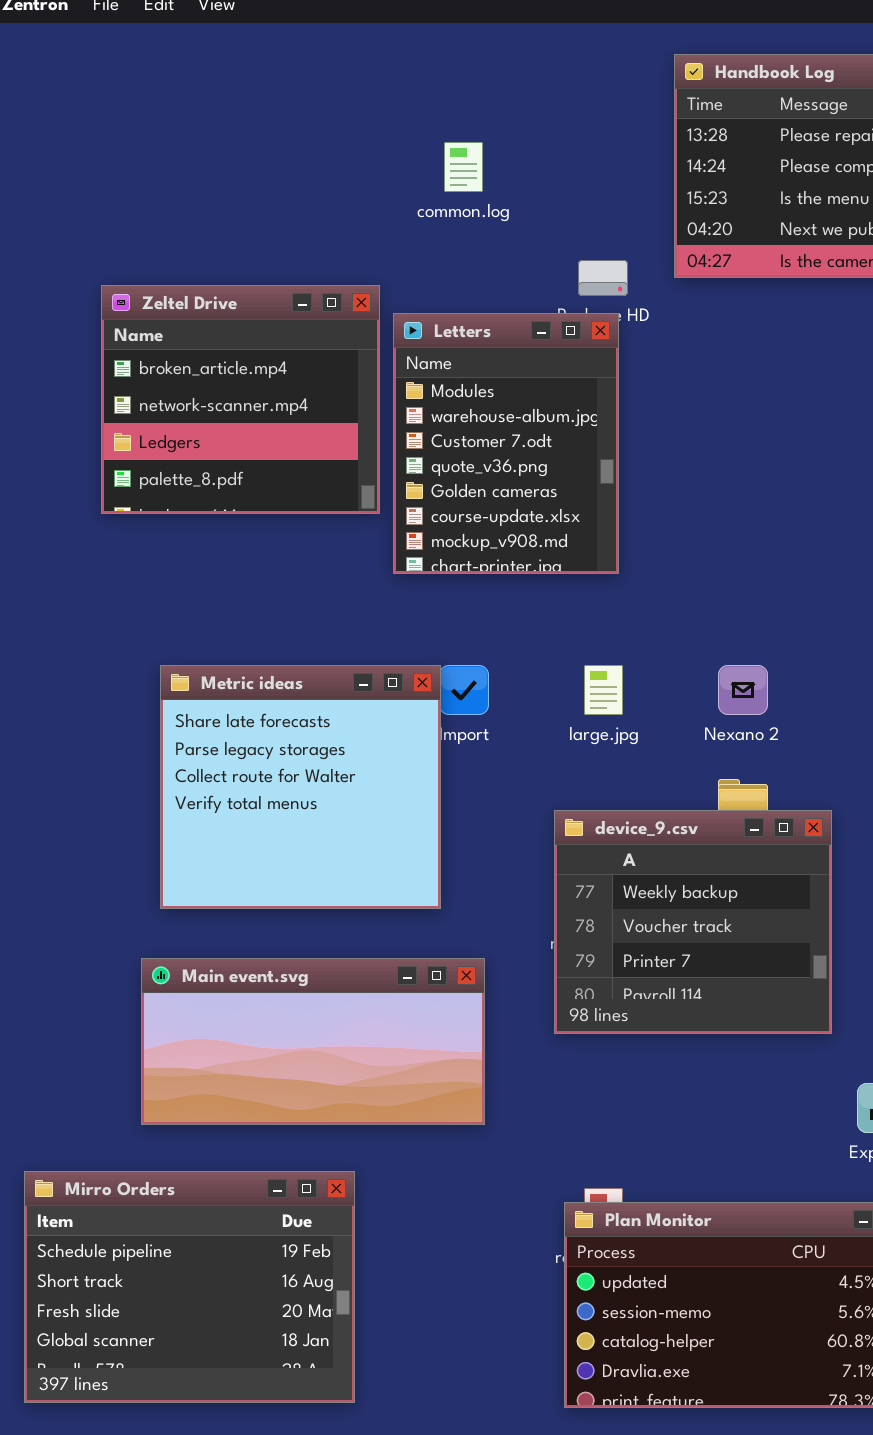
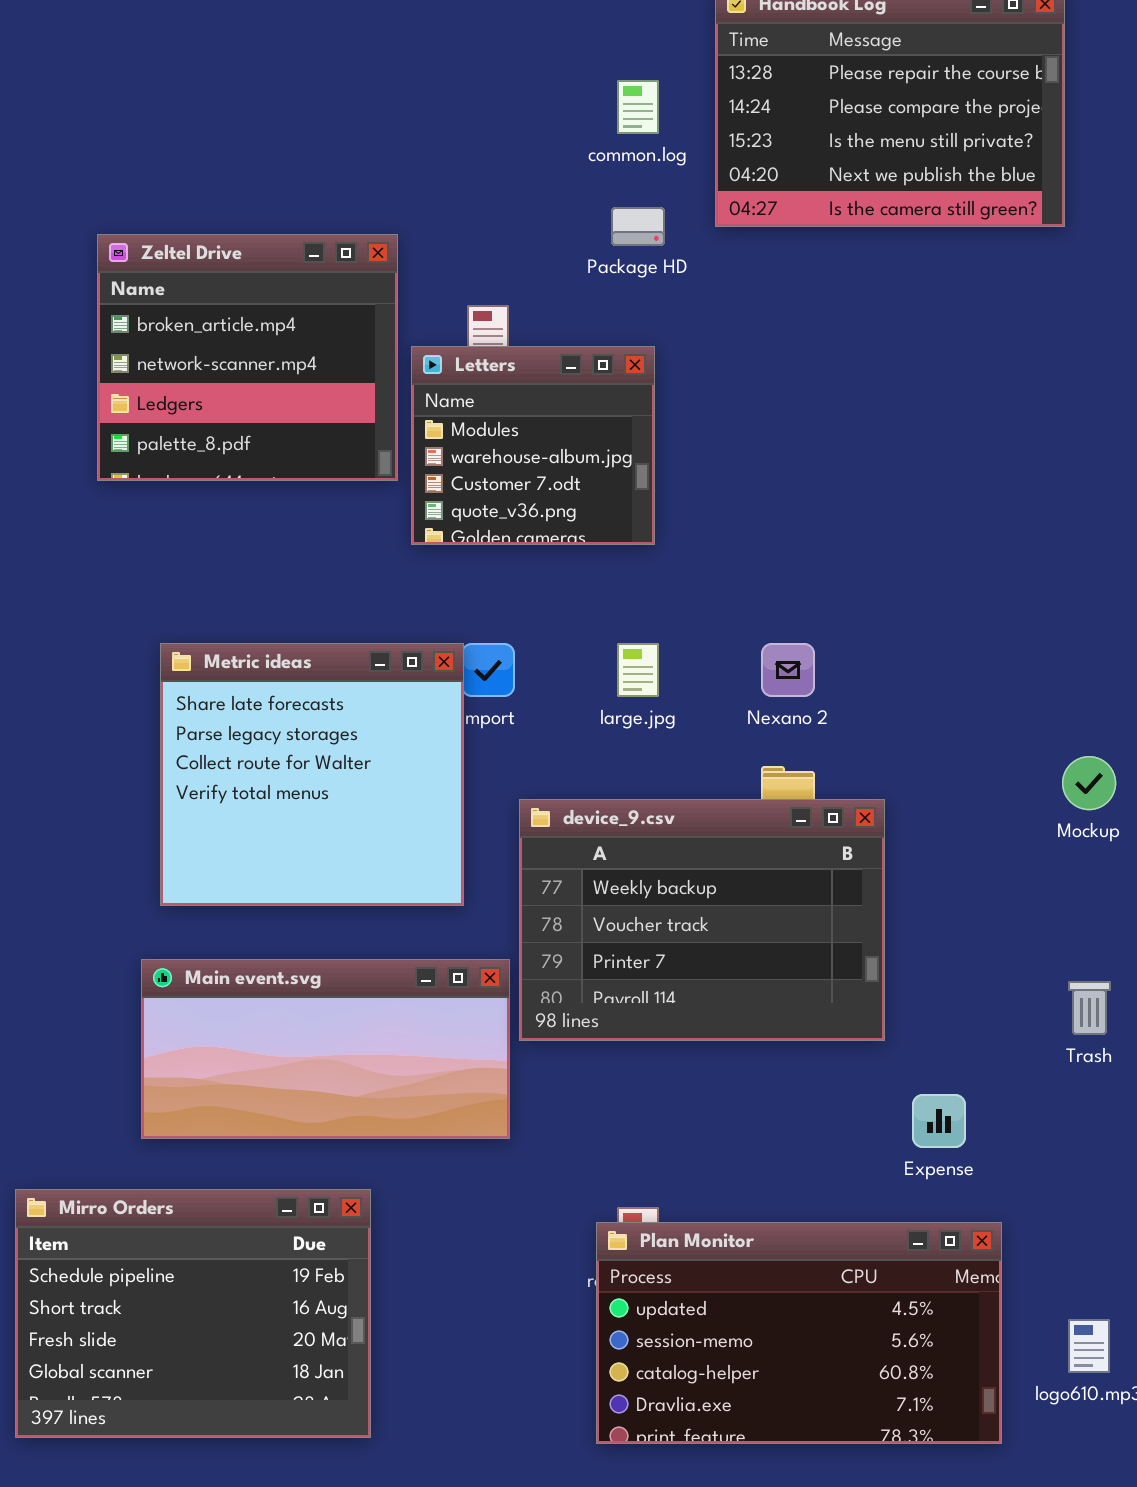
common.log: [444,142,483,192] -> [617,80,659,134], moved
Letters: [393,313,619,574] -> [411,346,655,545], resized
device_9.csv: [554,810,832,1034] -> [519,799,885,1041], resized

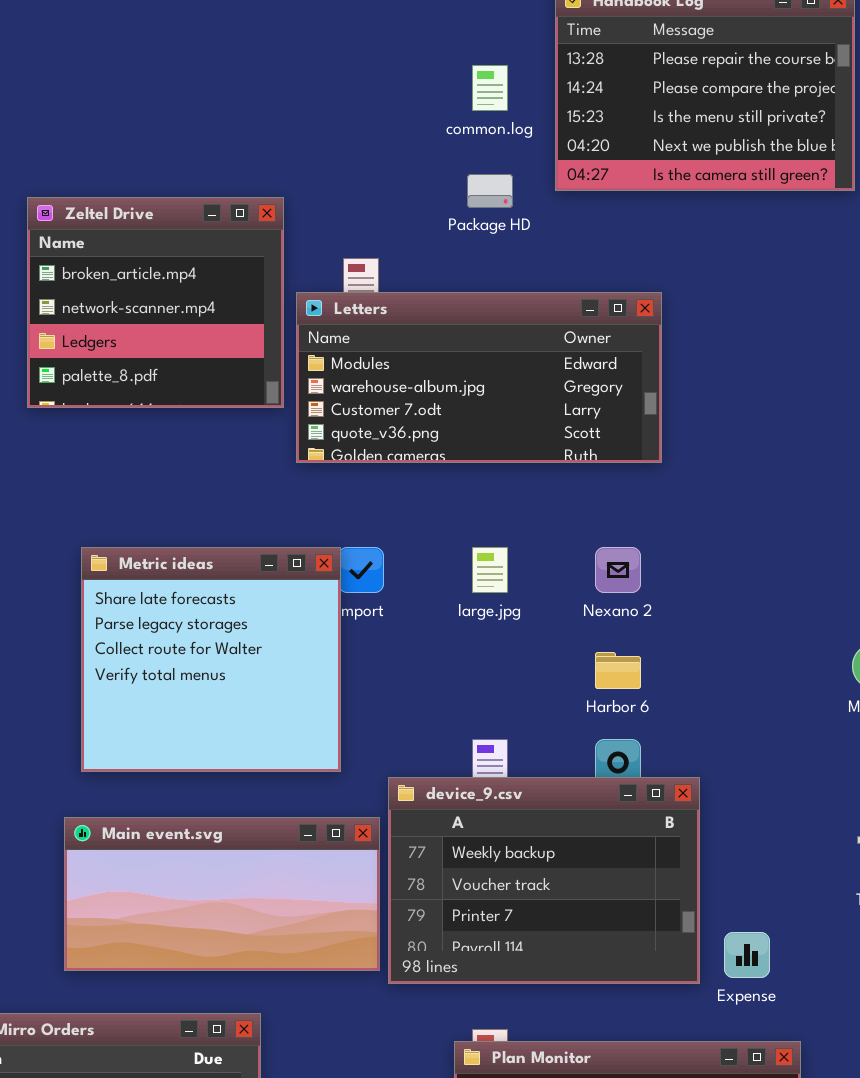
Letters: [411,346,655,545] -> [296,292,662,463], resized
device_9.csv: [519,799,885,1041] -> [388,777,700,984], moved

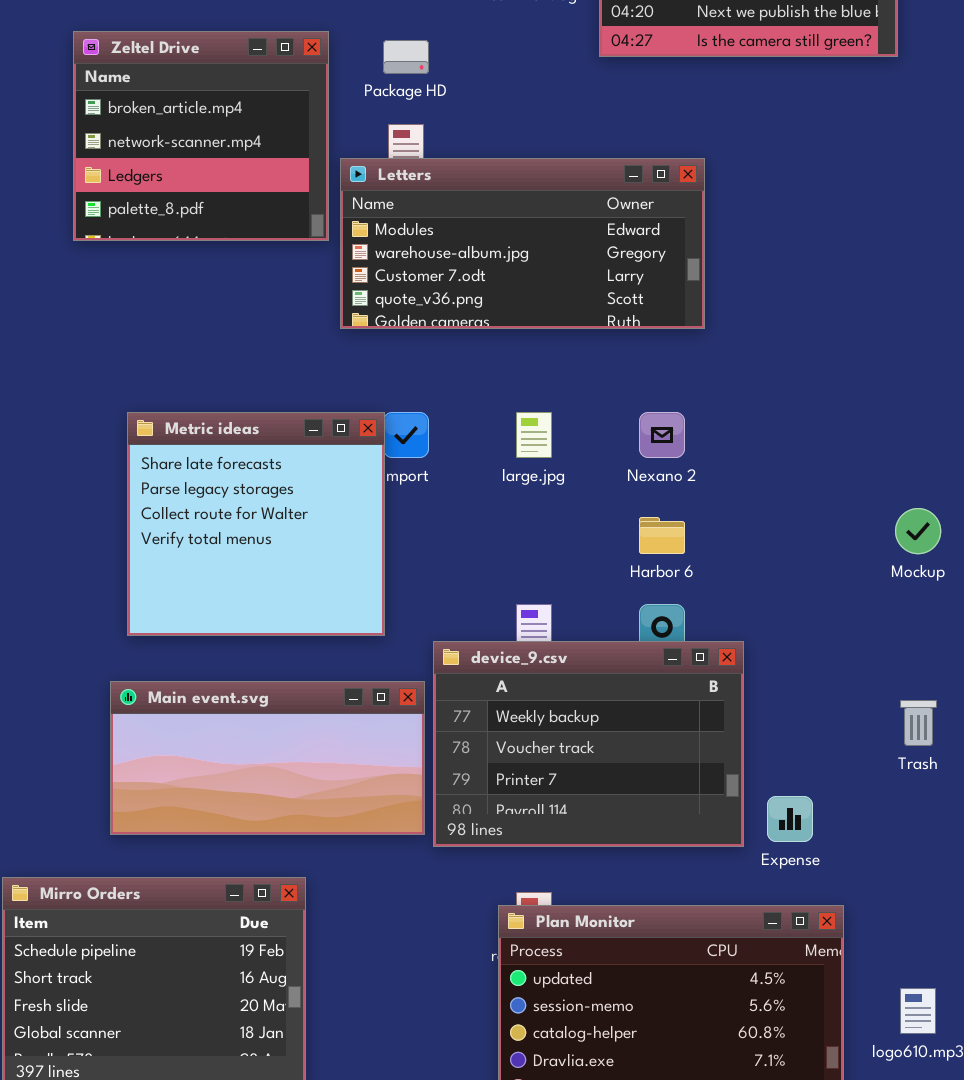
Package HD: [467,174,513,208] -> [383,40,429,74], moved
Zeltel Drive: [27,197,284,408] -> [73,31,329,241], moved

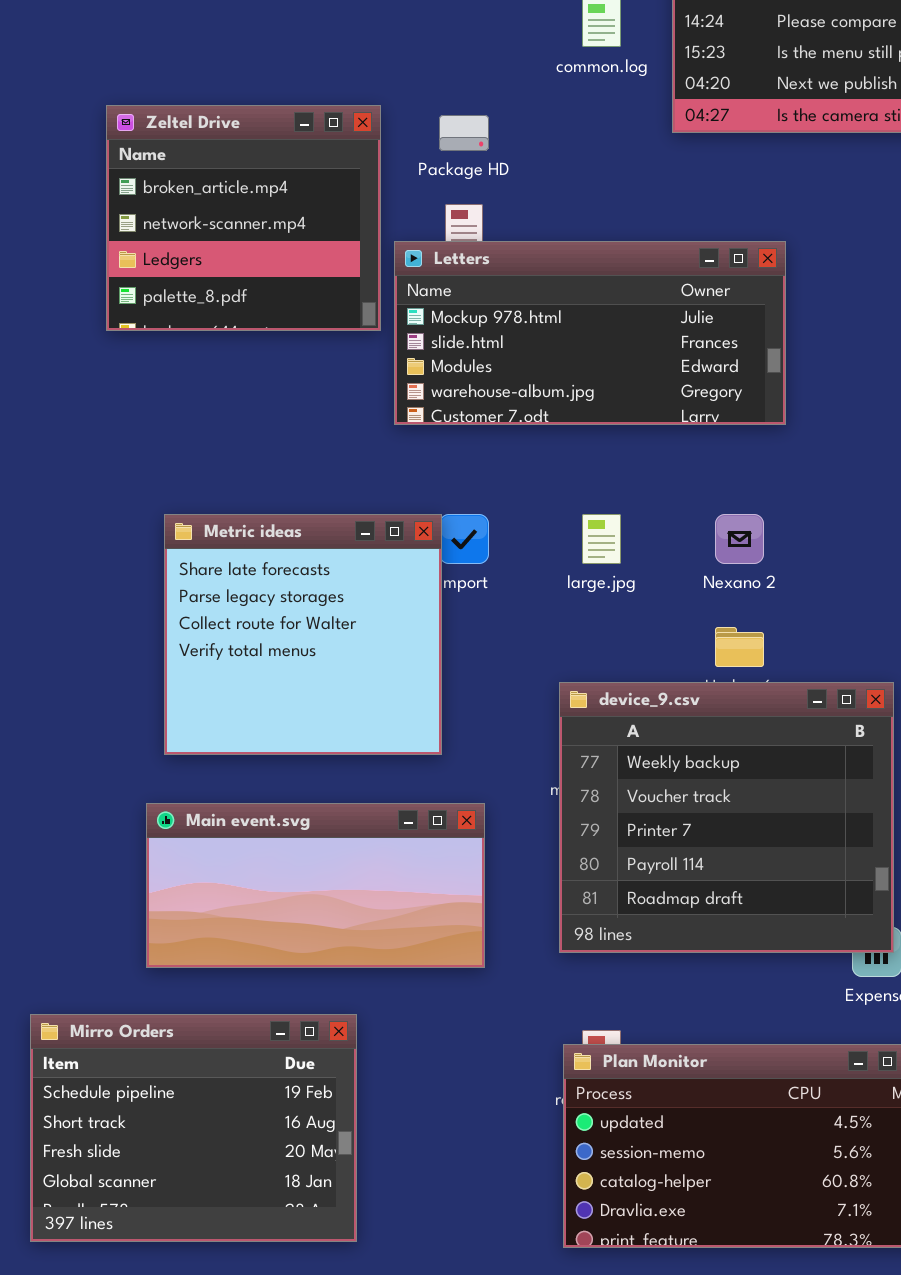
Letters: [340,158,705,329] -> [394,241,786,425], scrolled up 2 rows
device_9.csv: [433,641,744,847] -> [559,682,894,953], moved, resized

